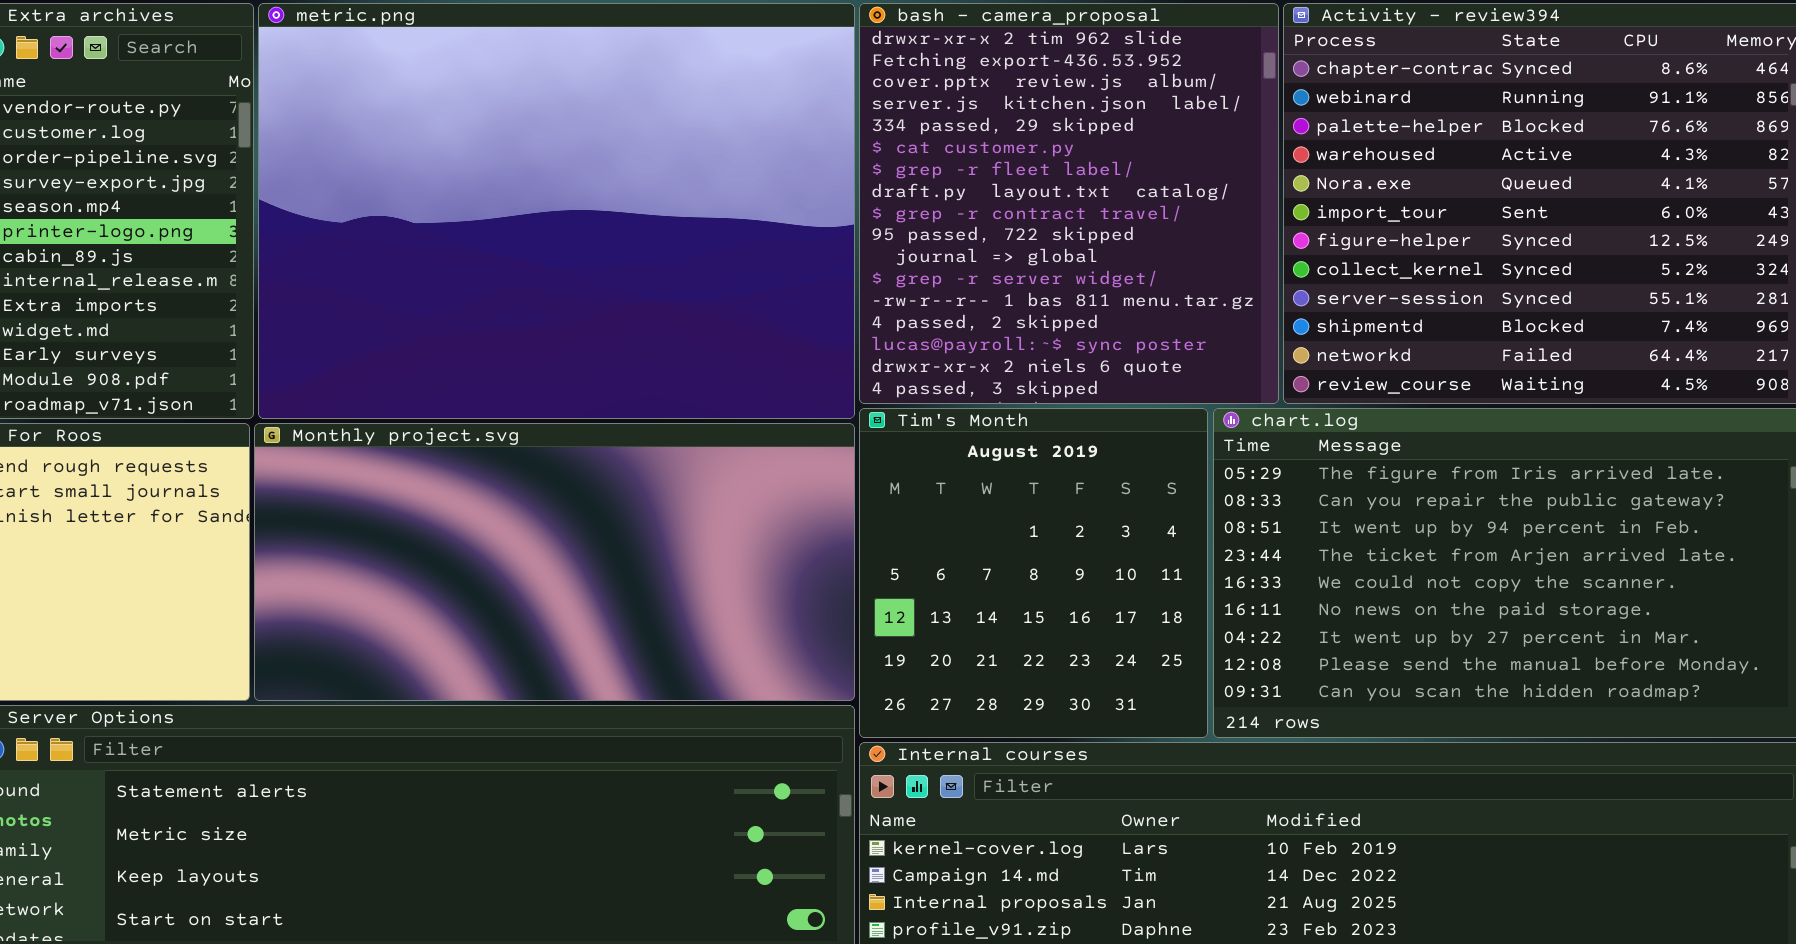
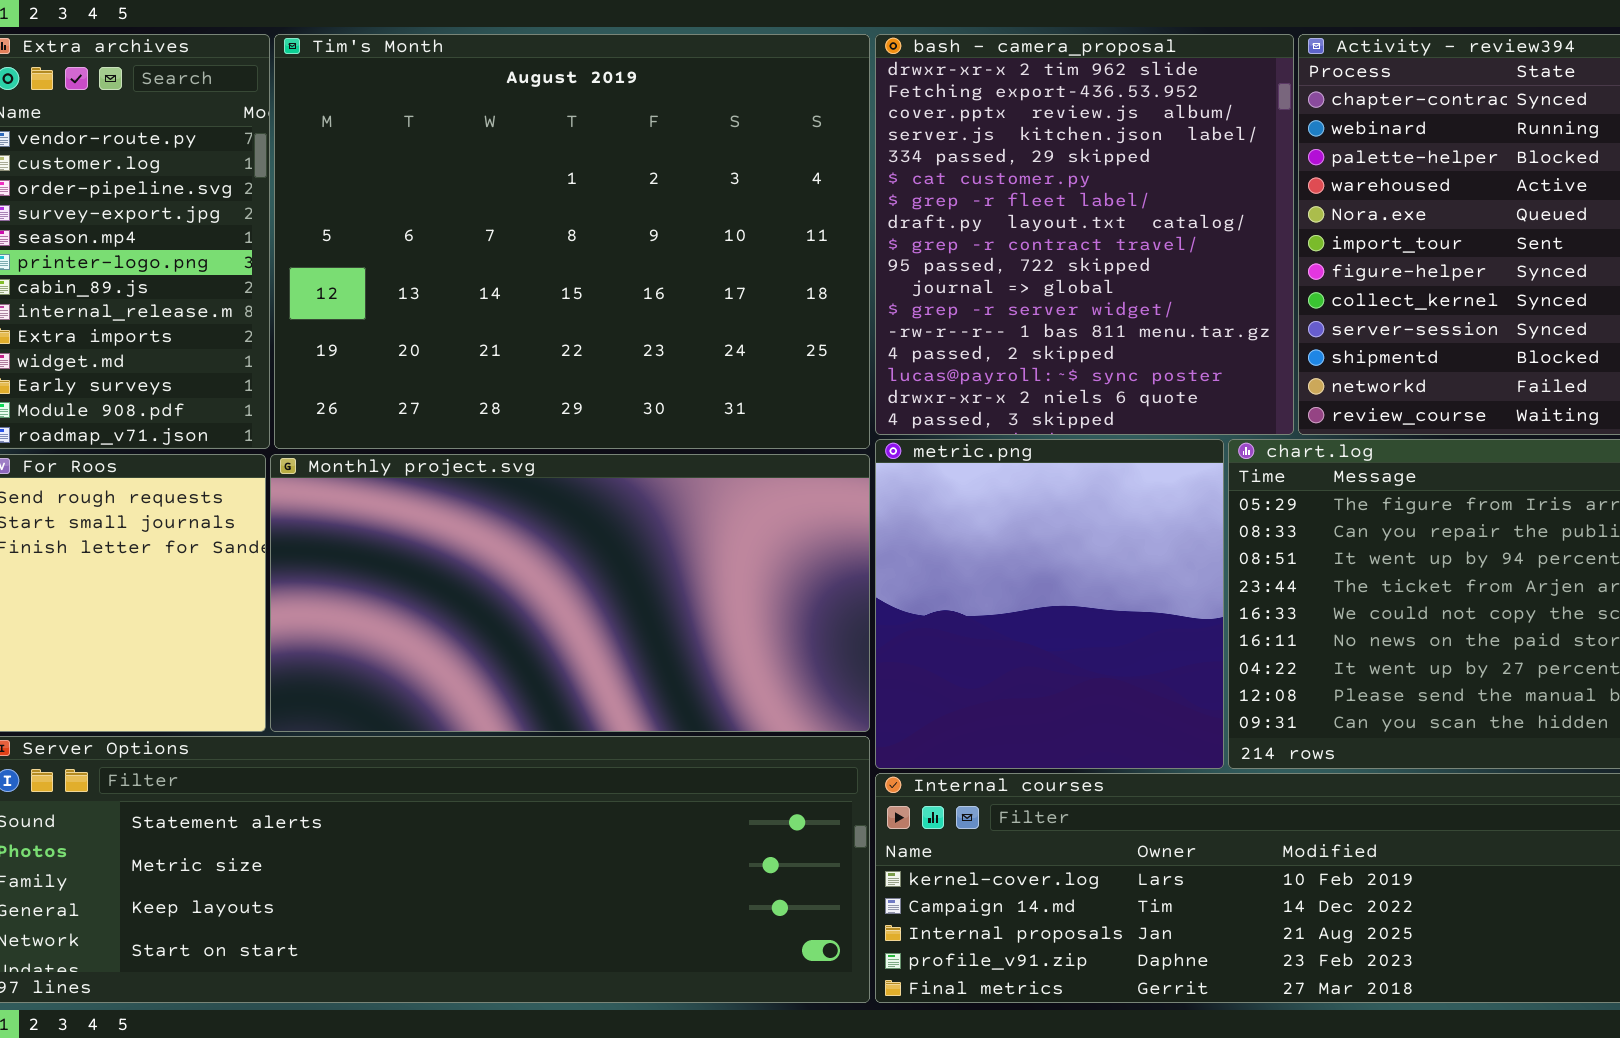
metric.png: [258,3,855,419] -> [875,439,1224,769], moved, resized
Tim's Month: [859,408,1208,738] -> [274,34,870,449], moved, resized

